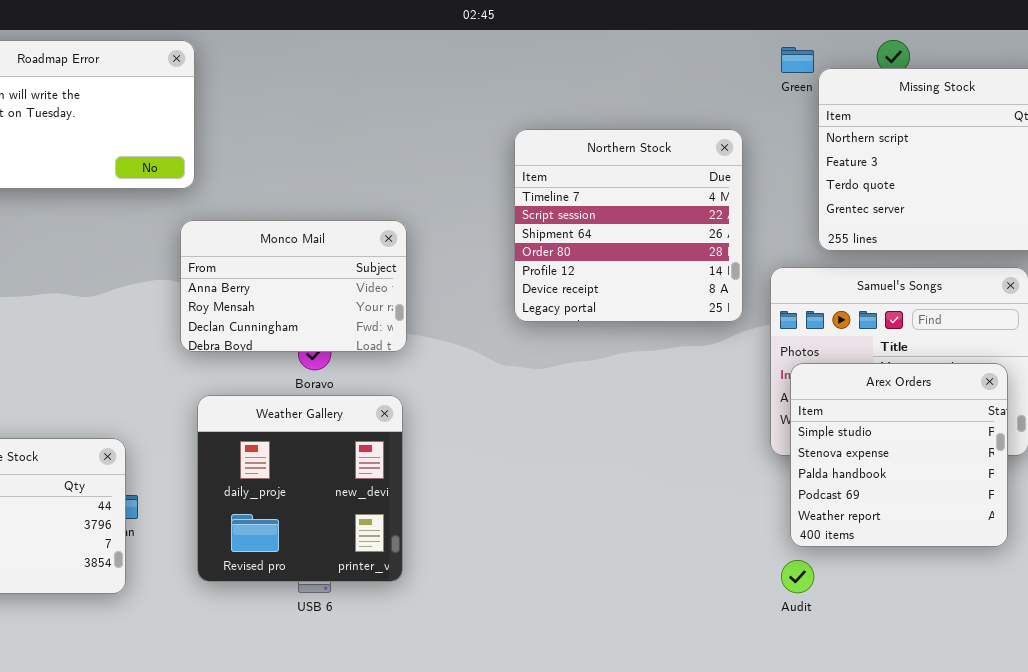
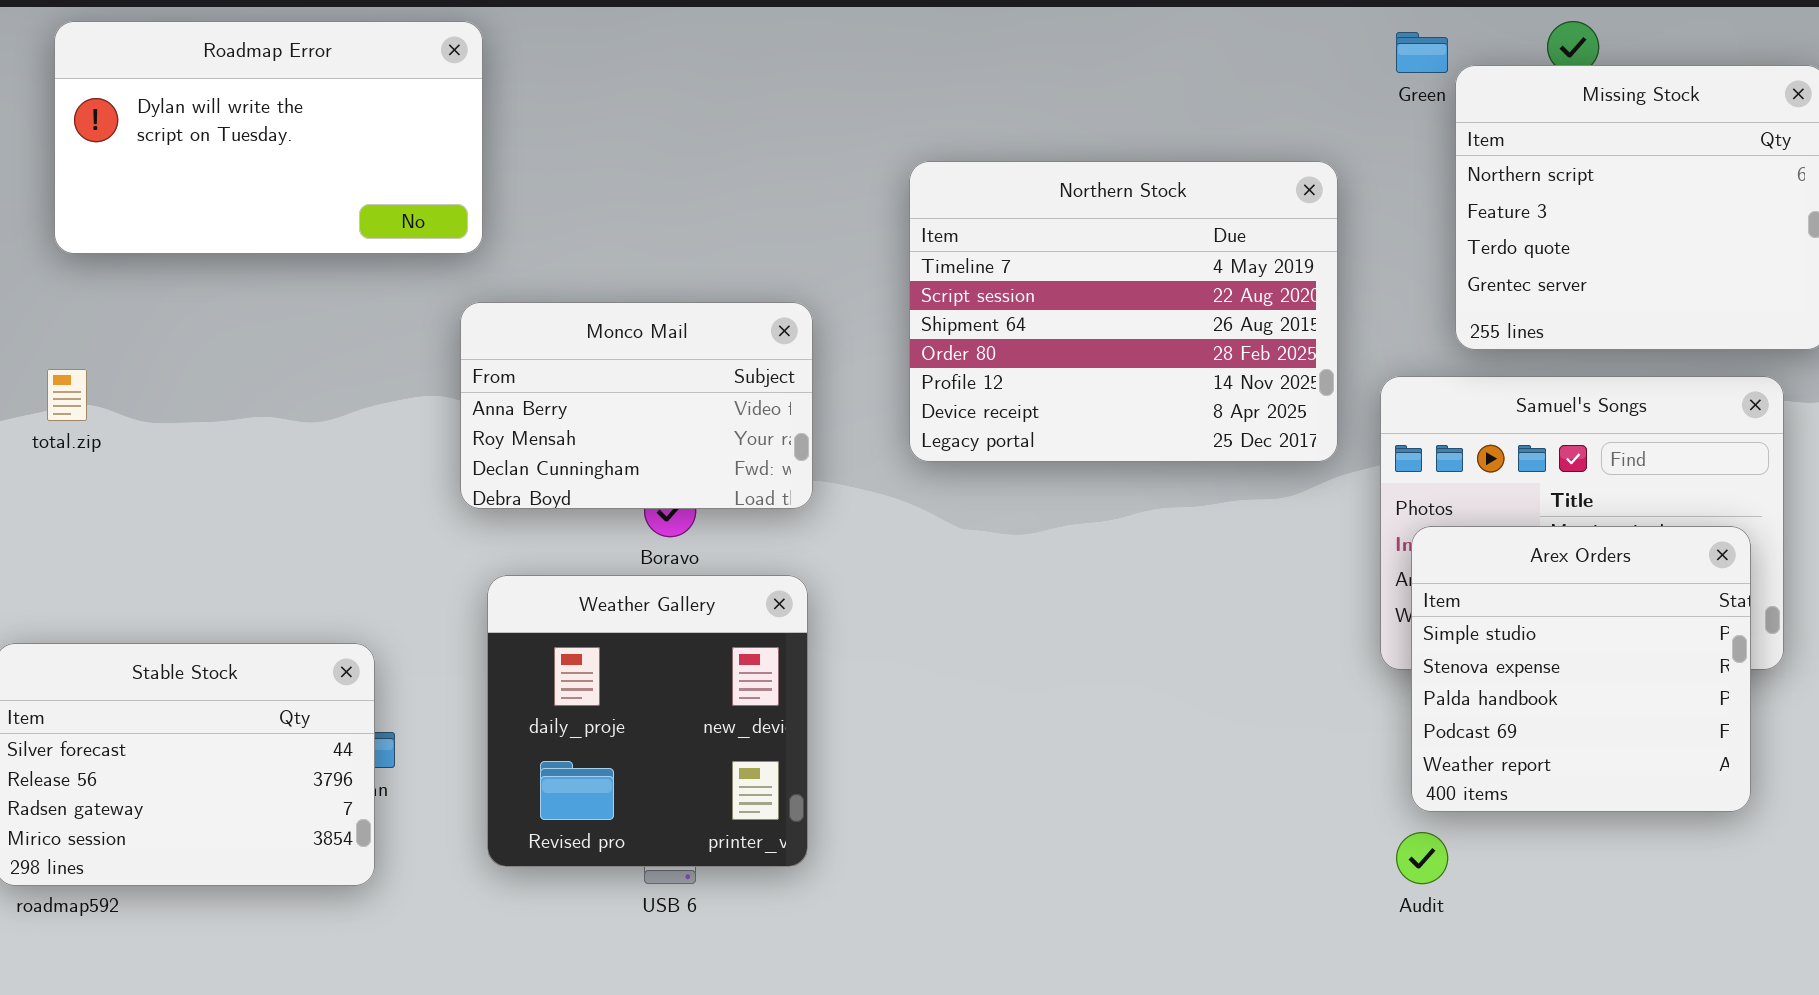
Northern Stock: [514,129,743,322] -> [909,161,1338,462], resized

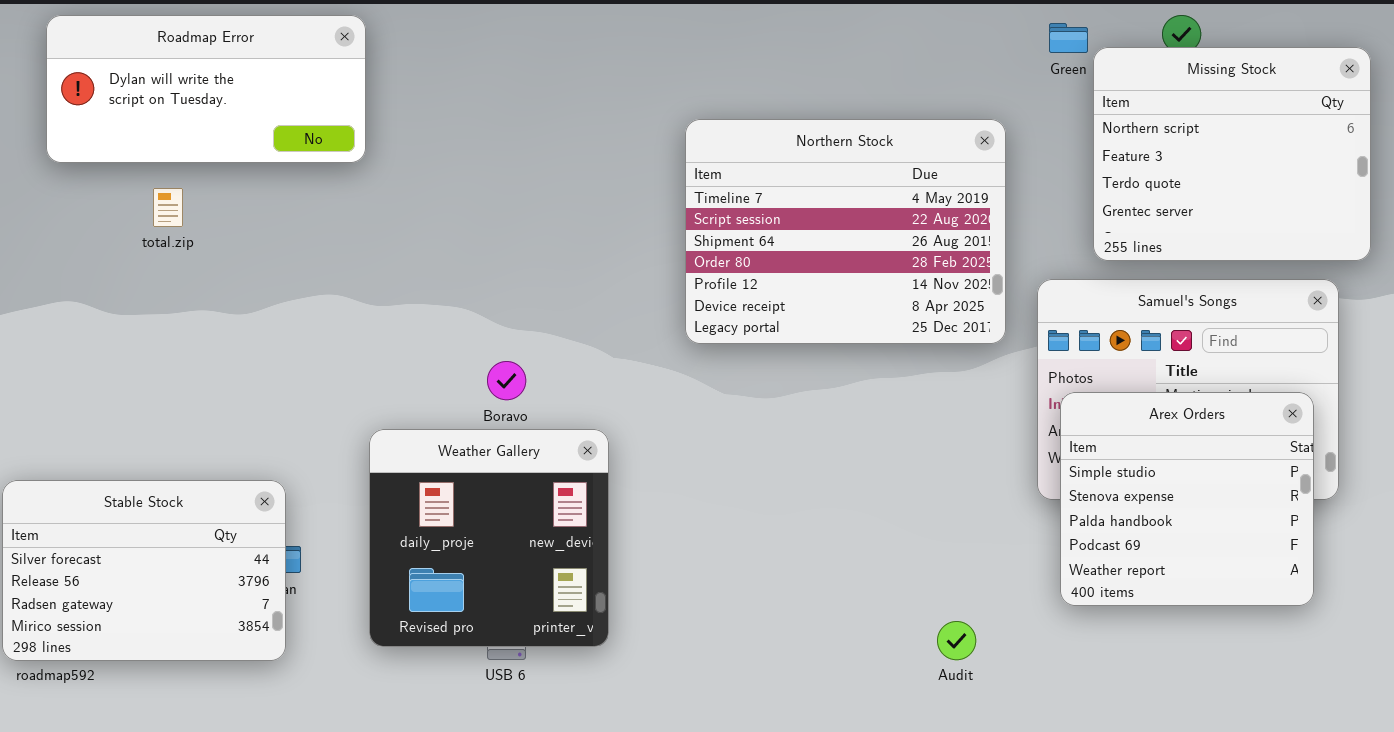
Roadmap Error: [54,21,483,254] -> [46,15,366,163], resized
Monco Mail: [460,302,813,509] -> none, closed
total.zip: [47,369,87,421] -> [153,188,183,227], moved
Audit: [1396,832,1448,884] -> [937,621,976,660], moved

